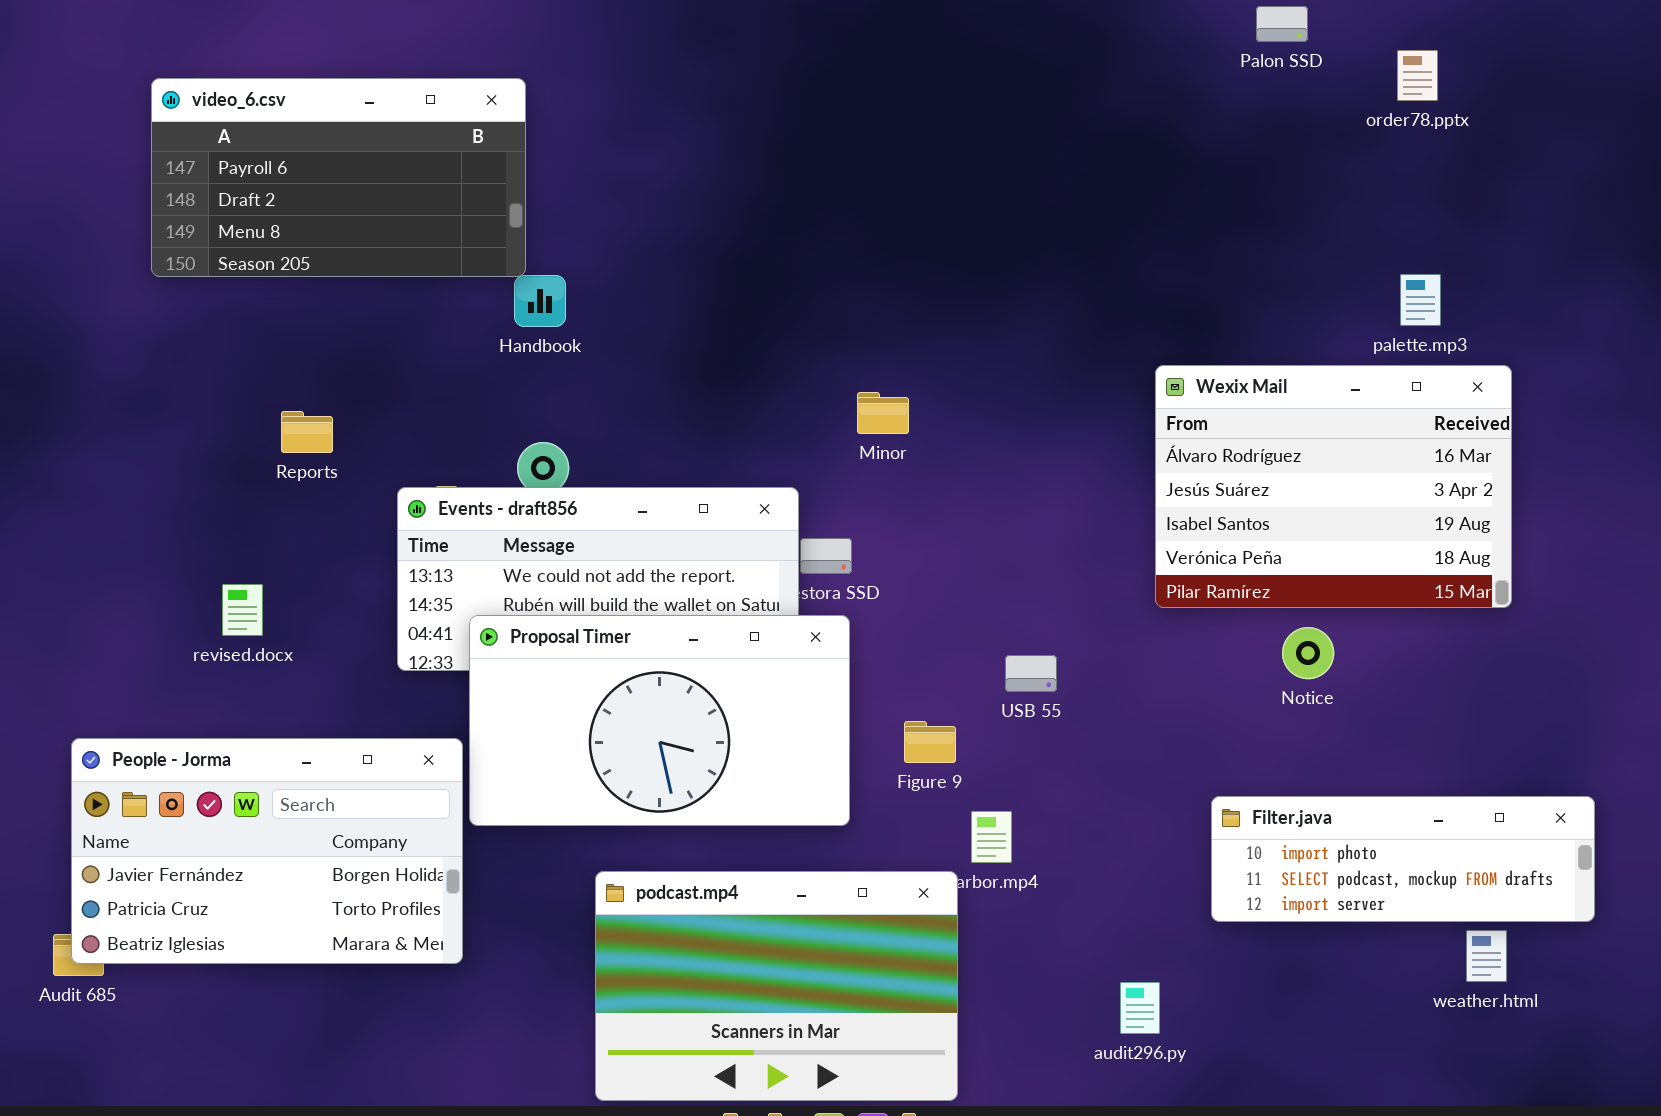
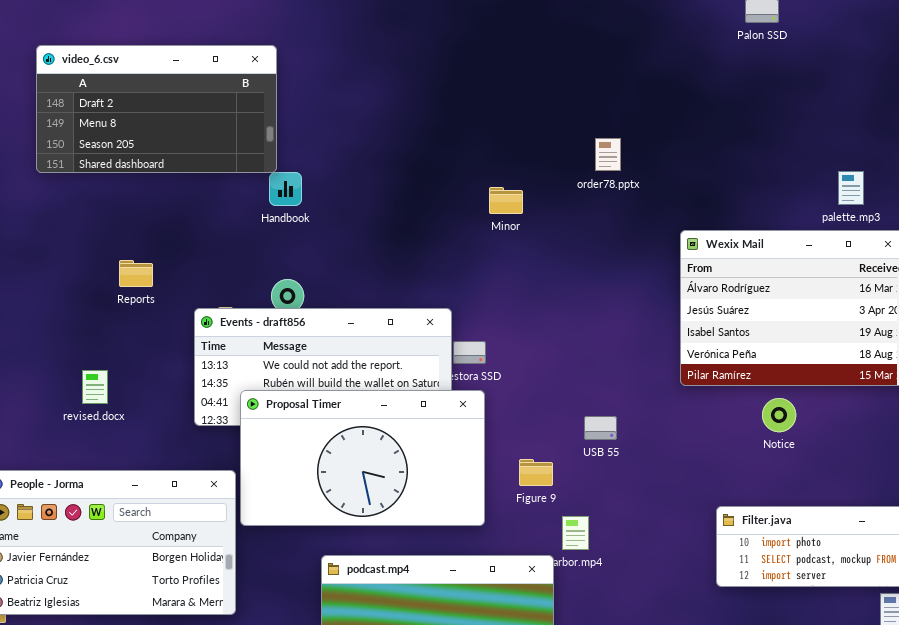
order78.pptx: [1397,50,1438,101] -> [595,138,621,171], moved
video_6.csv: [151,78,526,277] -> [36,45,277,173], scrolled down 1 row
Minor: [857,392,909,434] -> [489,187,523,214], moved

